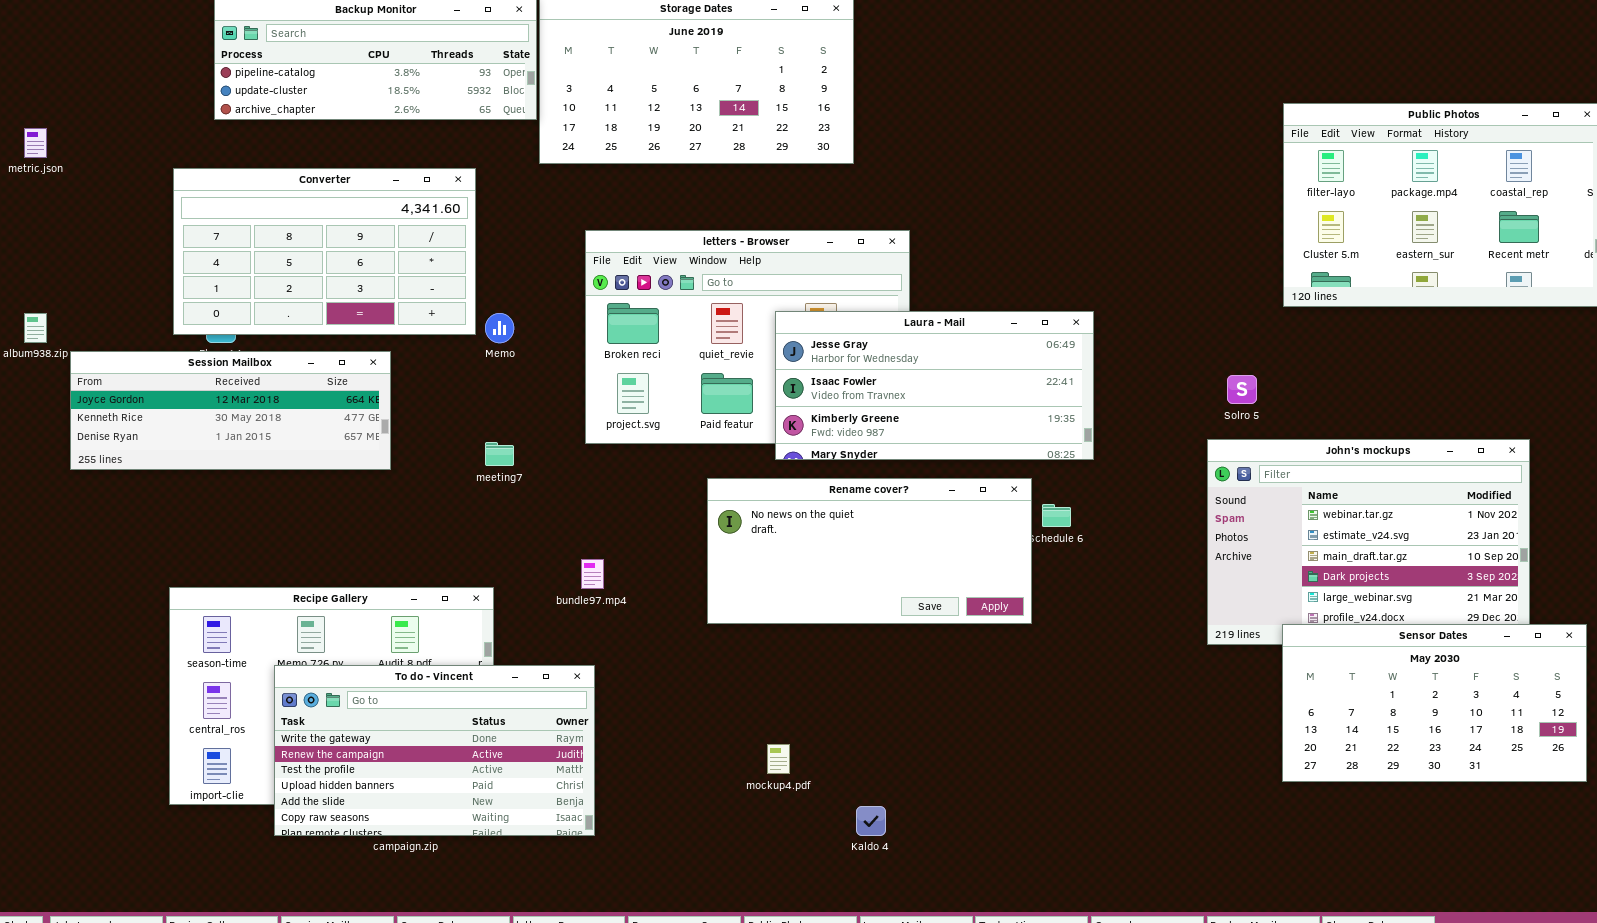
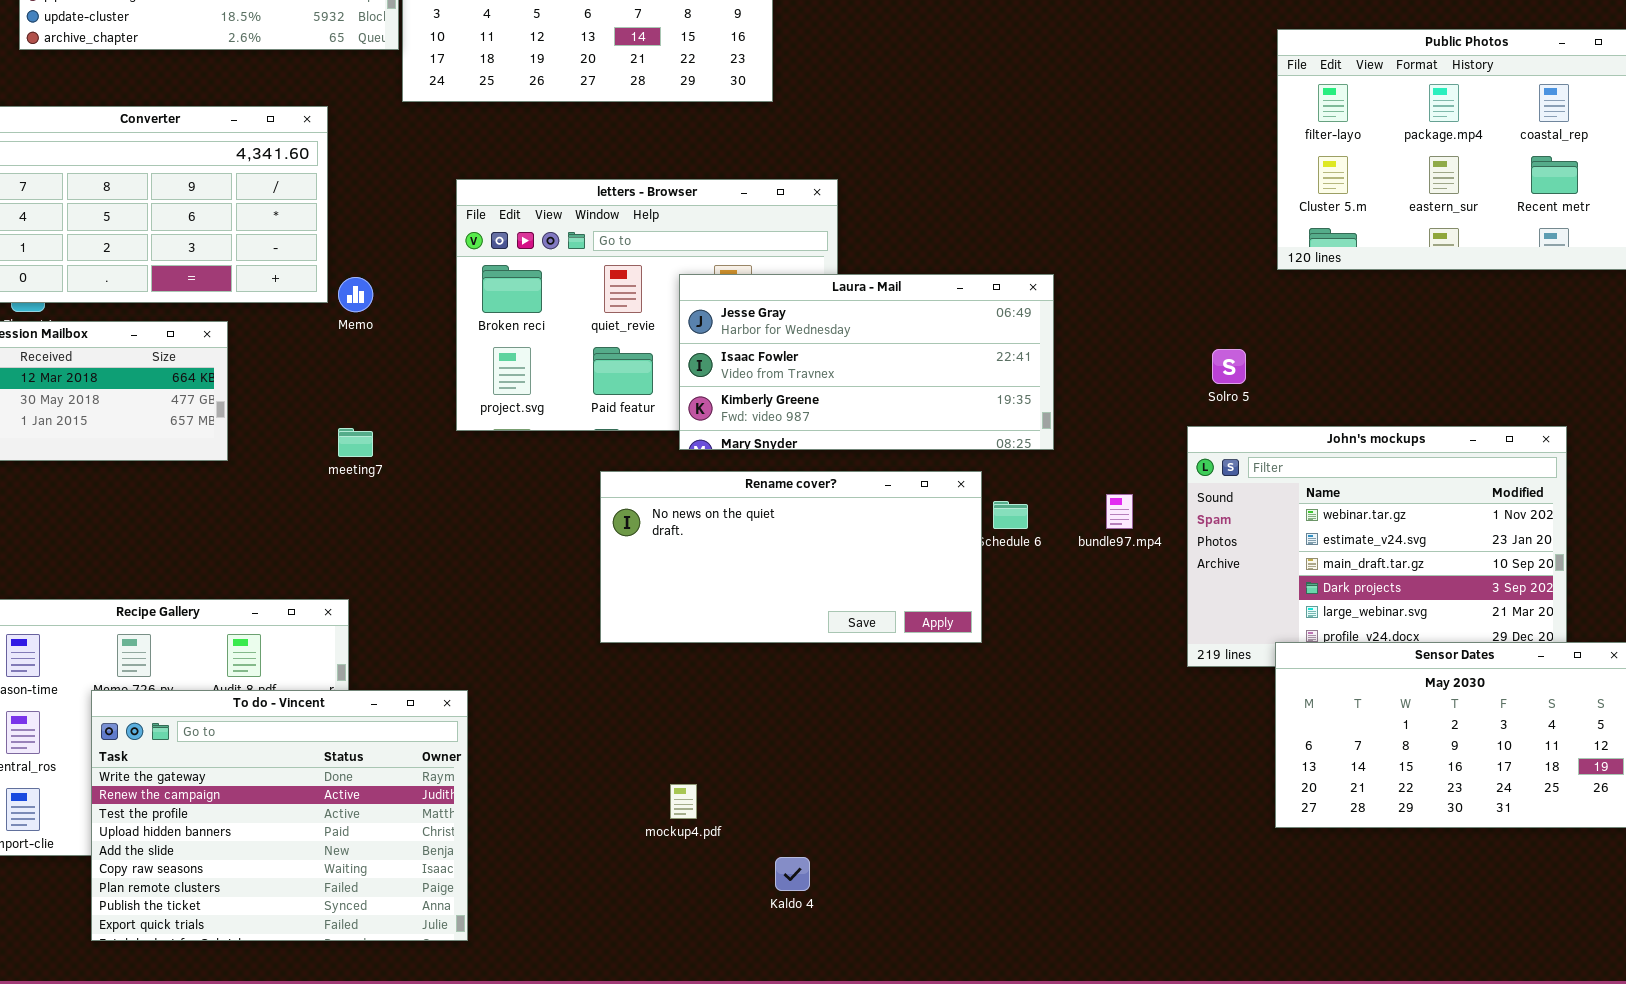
bundle97.mp4: [581,559,604,589] -> [1106,494,1133,529], moved
To do - Vincent: [274,665,595,836] -> [91,690,468,941], resized

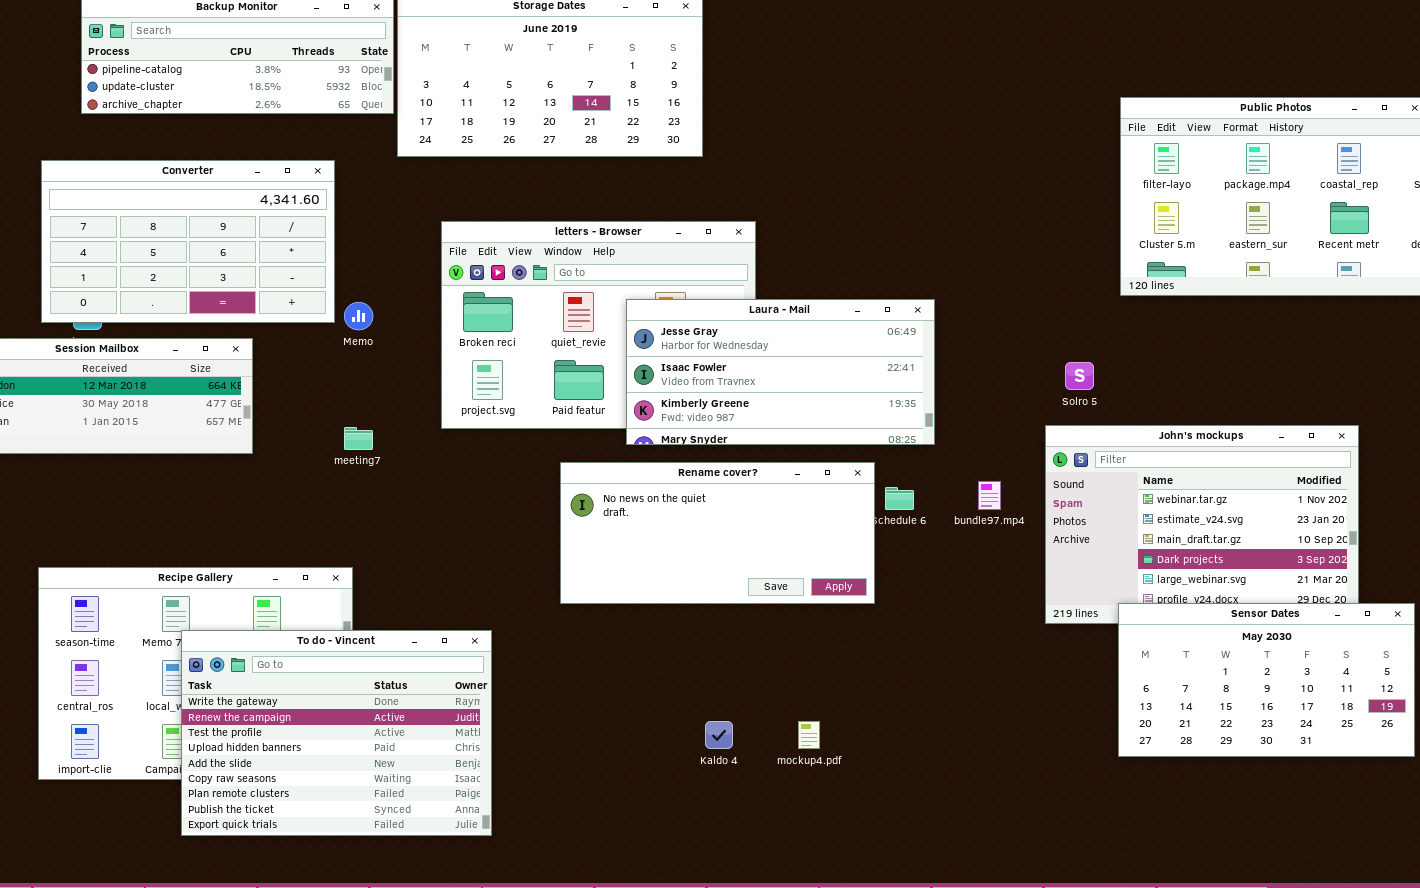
To do - Vincent: [91,690,468,941] -> [181,630,492,836], moved
mockup4.pdf: [670,784,697,819] -> [798,721,820,749], moved
Kaldo 4: [775,857,810,891] -> [705,721,733,749], moved

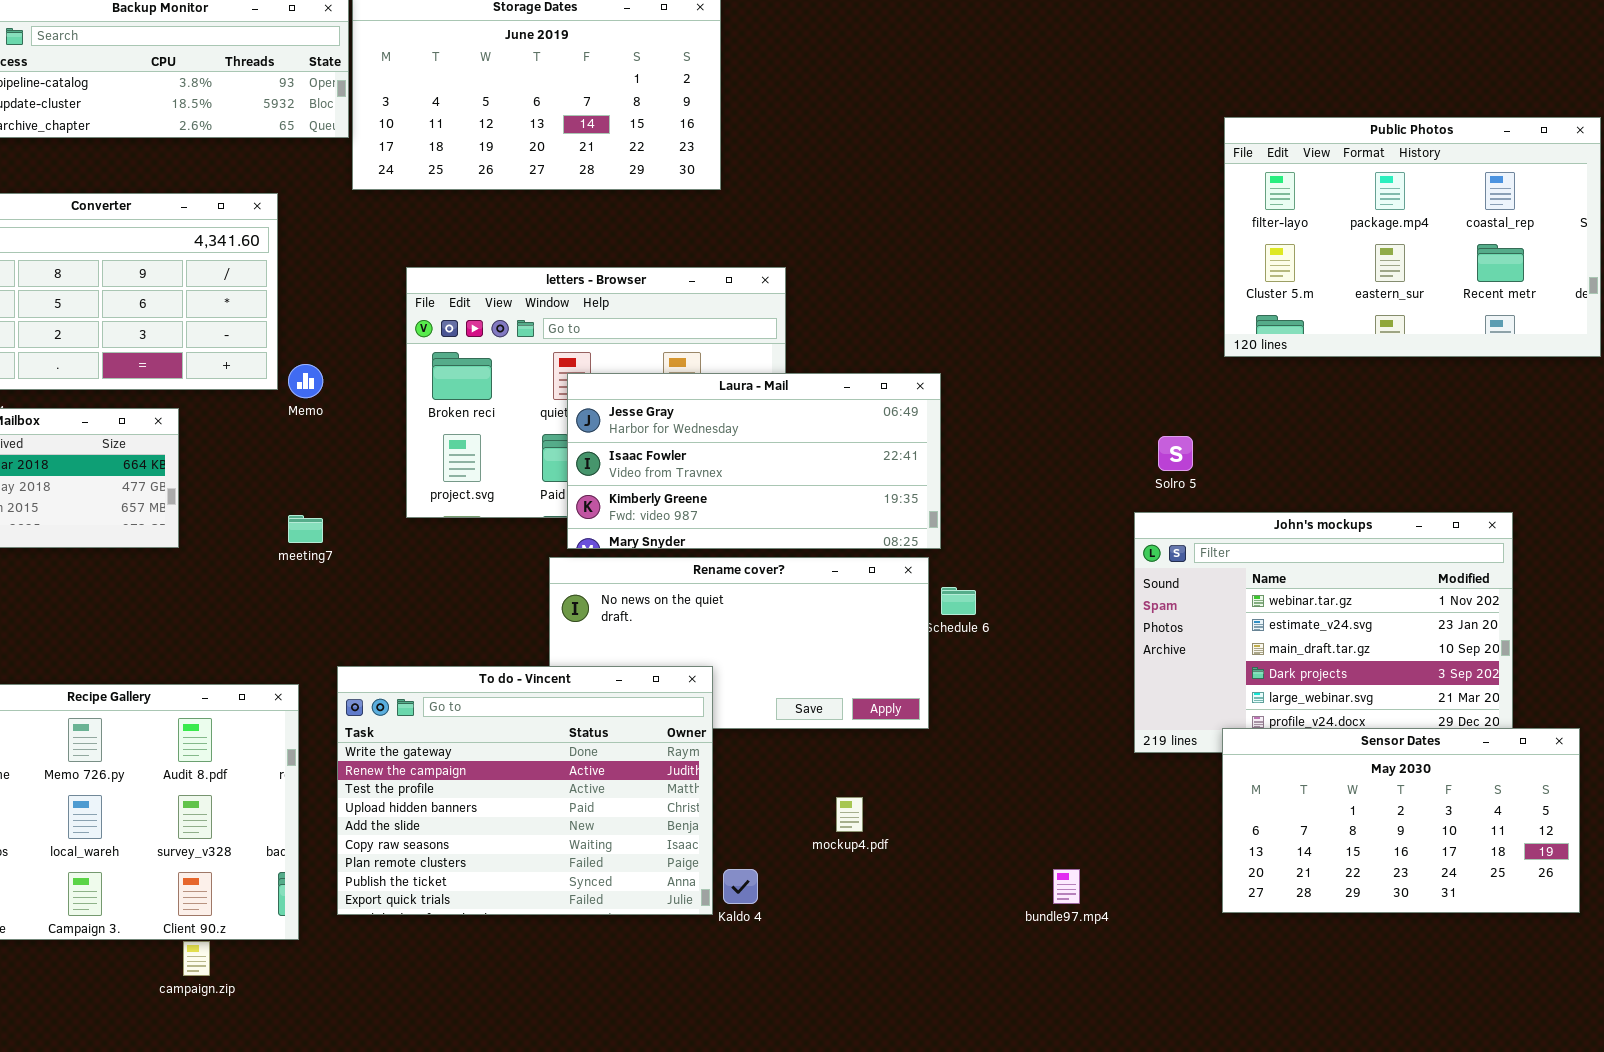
Laura - Mail: [626,299,935,445] -> [567,373,941,549], moved
bundle97.mp4: [978,481,1001,510] -> [1053,869,1080,904], moved
To do - Vincent: [181,630,492,836] -> [337,666,713,915], moved
mockup4.pdf: [798,721,820,749] -> [836,797,863,832], moved

